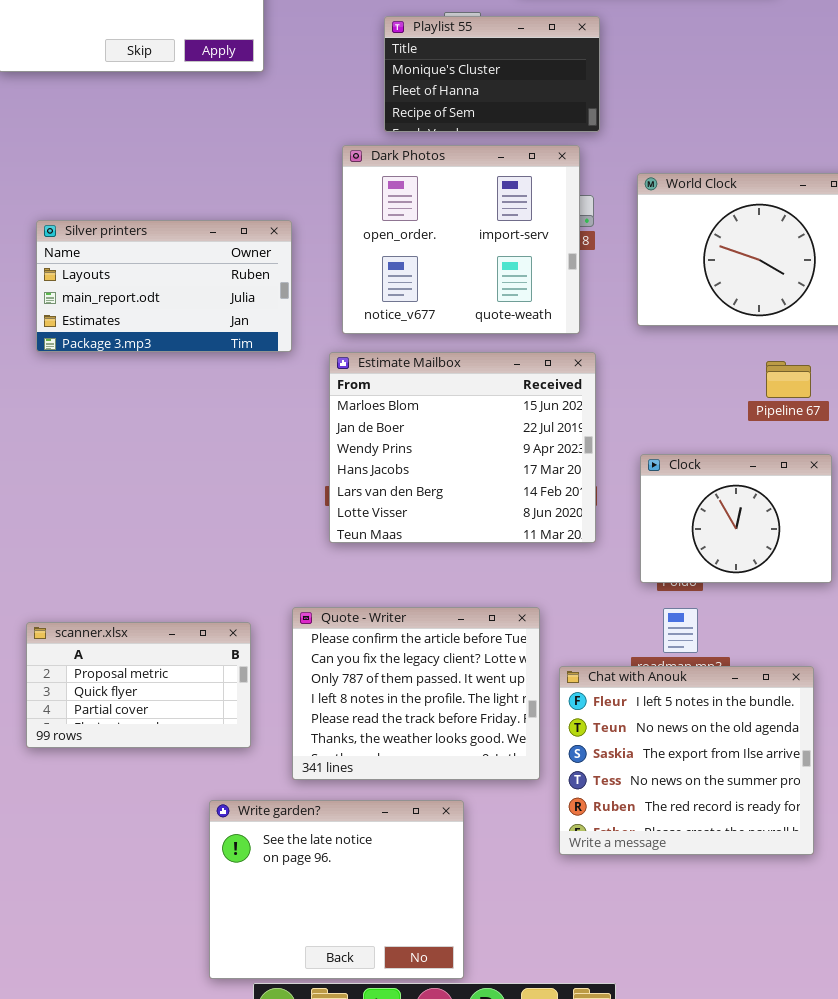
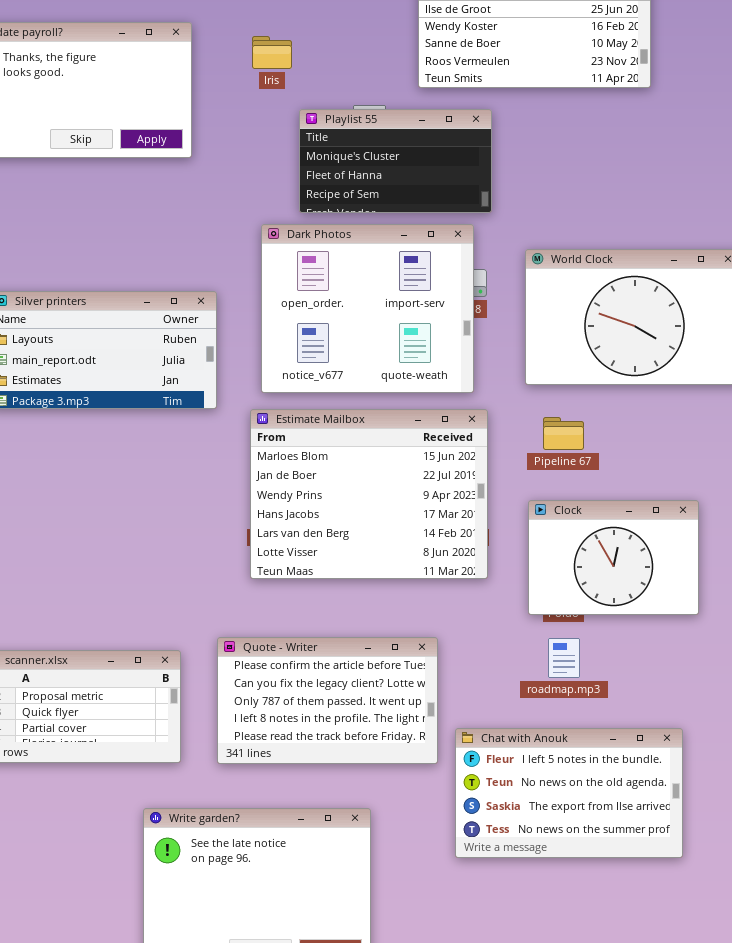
Pipeline 67: [766,361,811,398] -> [543,417,584,450], moved
Quote - Writer: [292,607,540,780] -> [217,637,438,764], resized
Chat with Anouk: [559,666,814,855] -> [455,728,683,858], resized

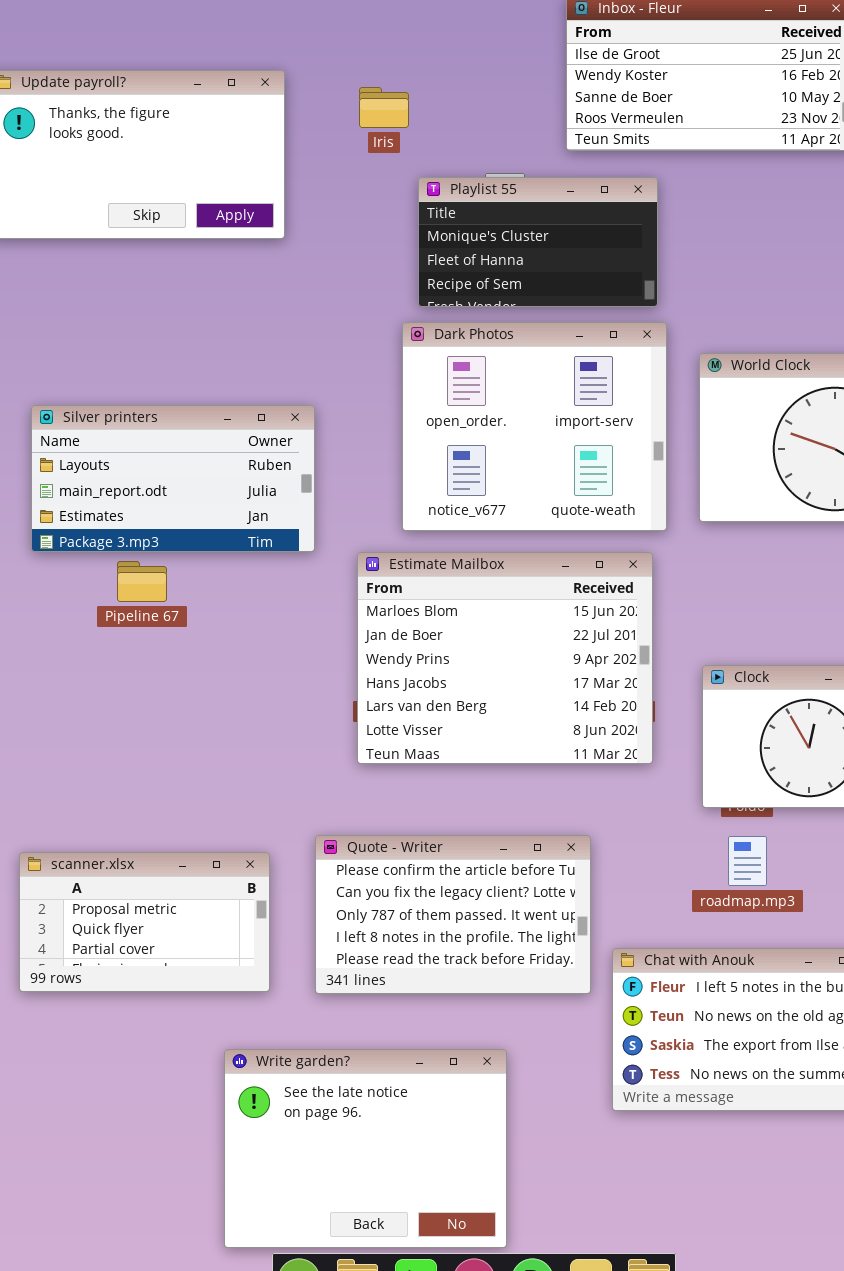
Dark Photos: [261,224,474,393] -> [402,322,667,531], moved
Pipeline 67: [543,417,584,450] -> [117,561,167,602], moved

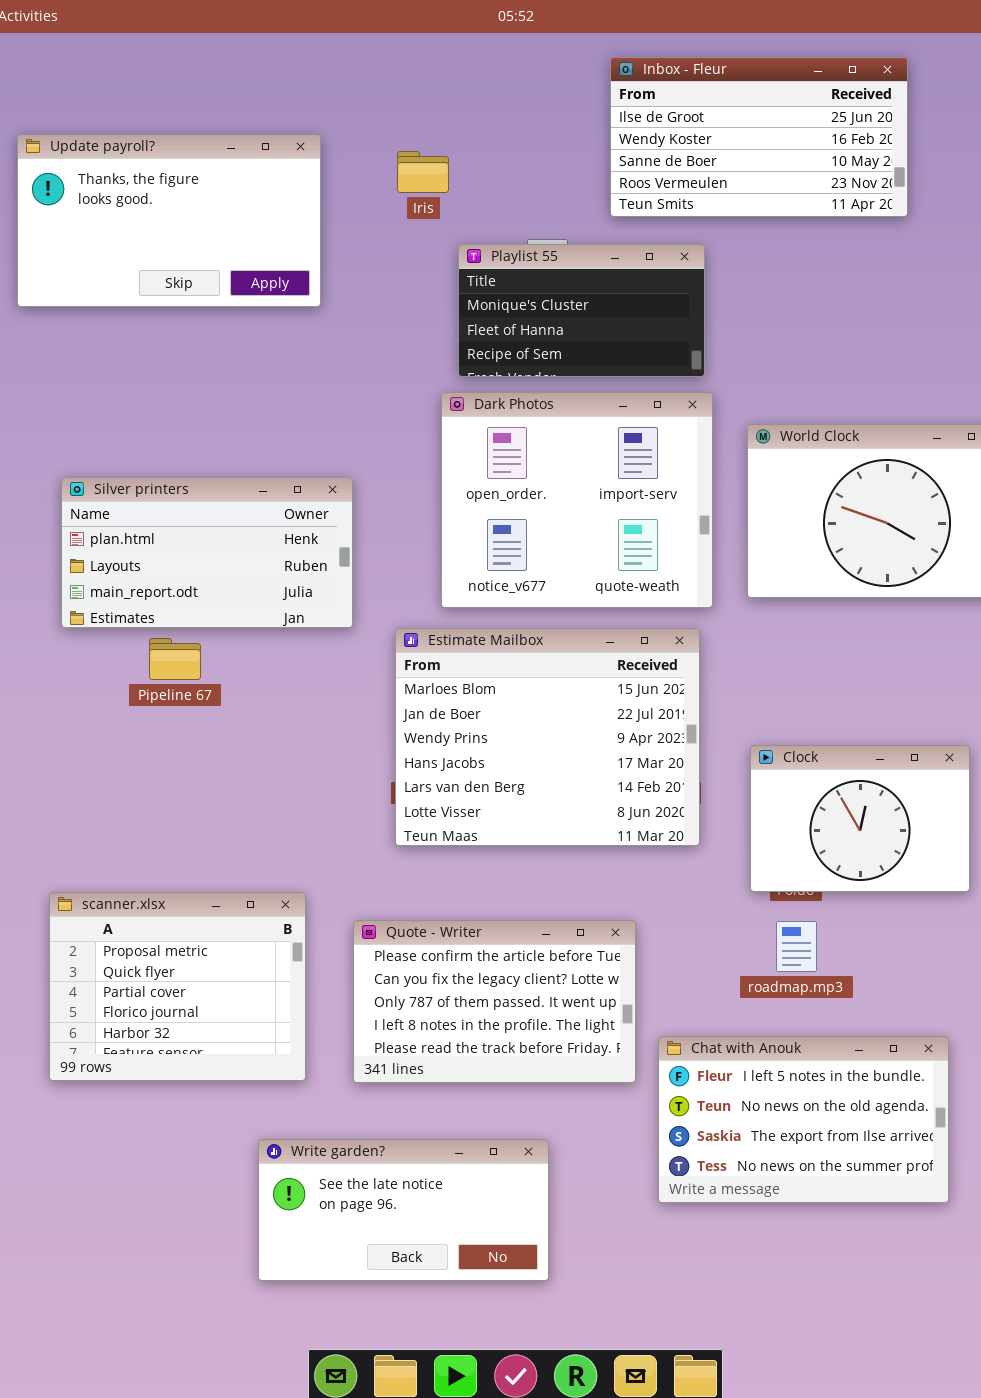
Silver printers: [31,405,315,552] -> [61,477,353,628], scrolled up 1 row
scanner.xlsx: [19,852,270,992] -> [49,892,306,1081], resized
Write garden?: [224,1049,507,1248] -> [258,1139,549,1281], resized

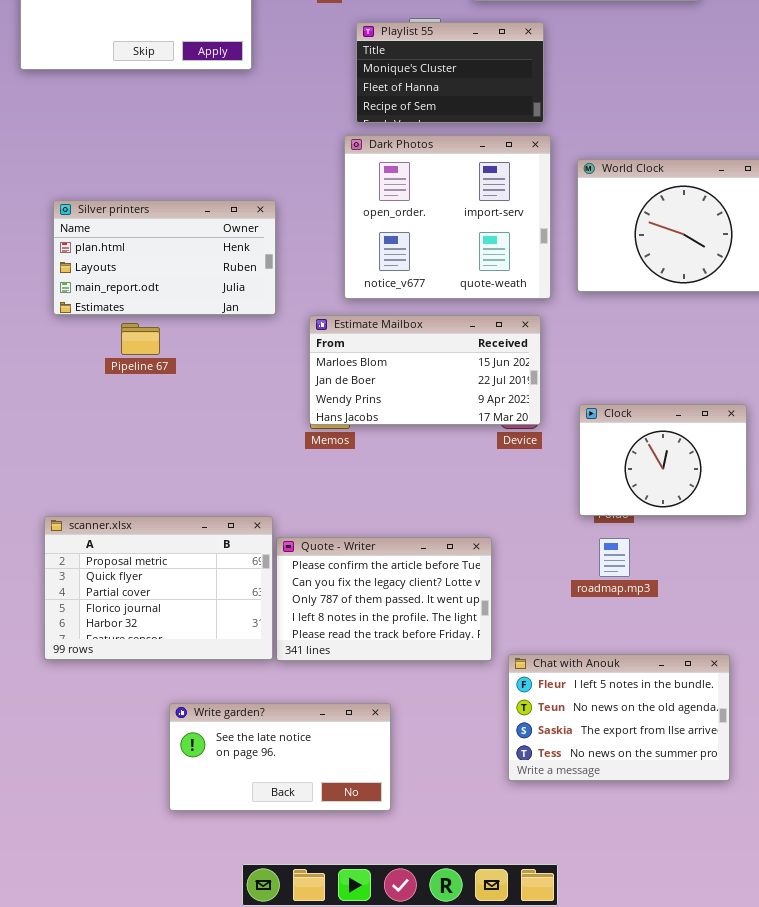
Estimate Mailbox: [395,628,700,846] -> [309,315,541,425], resized
scanner.xlsx: [49,892,306,1081] -> [44,516,273,660], resized
Chat with Anouk: [658,1036,949,1203] -> [508,654,730,781], moved
Write garden?: [258,1139,549,1281] -> [169,703,391,811], moved

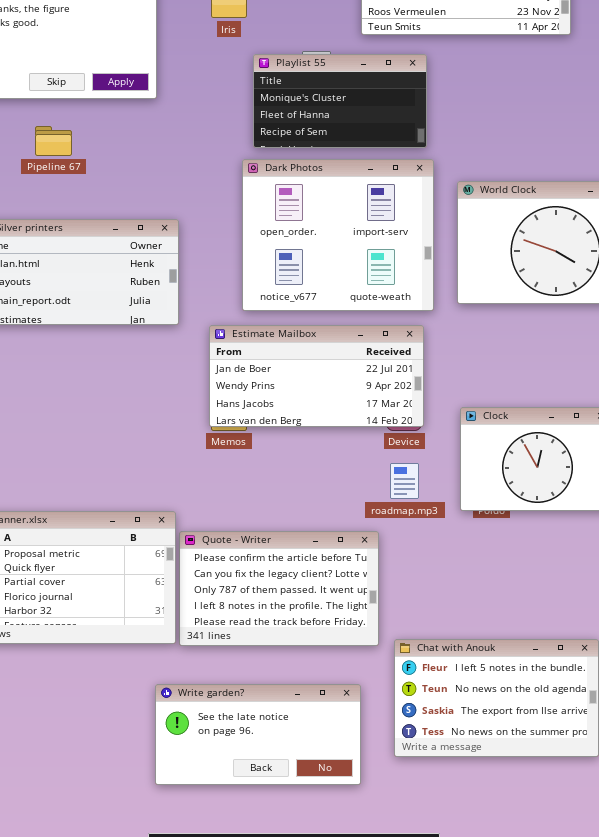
Estimate Mailbox: [309,315,541,425] -> [209,325,424,427], scrolled down 1 row
Pipeline 67: [121,323,160,355] -> [35,126,72,156], moved
roadmap.mp3: [599,538,630,577] -> [390,463,419,499], moved
Write garden?: [169,703,391,811] -> [155,684,361,785], moved

